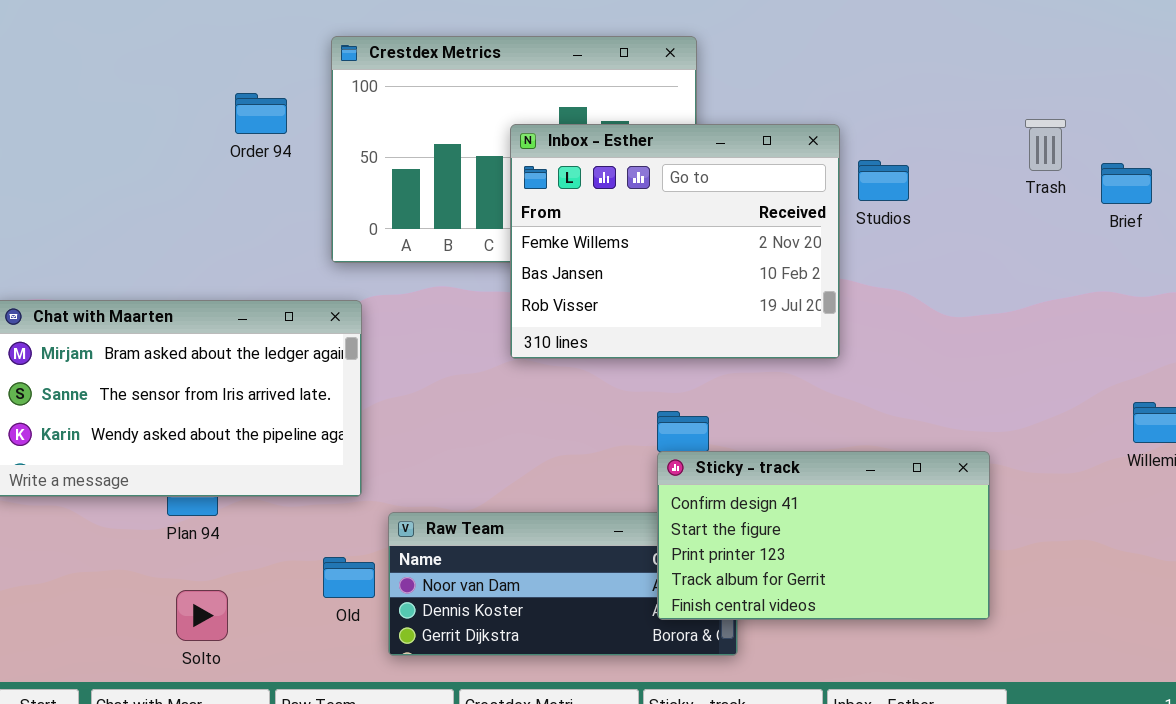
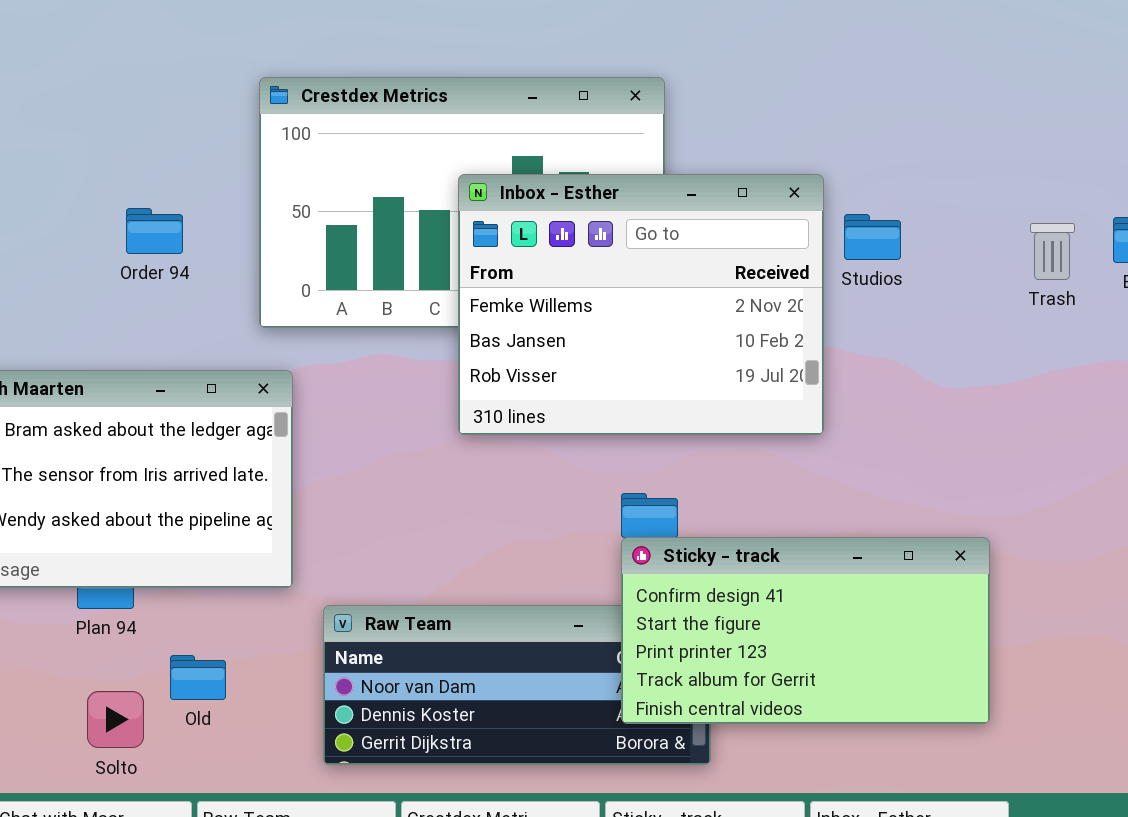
Order 94: [235,93,287,134] -> [126,208,183,254], moved
Trash: [1025,119,1066,171] -> [1030,223,1075,280], moved
Old: [323,557,375,598] -> [170,655,226,700], moved

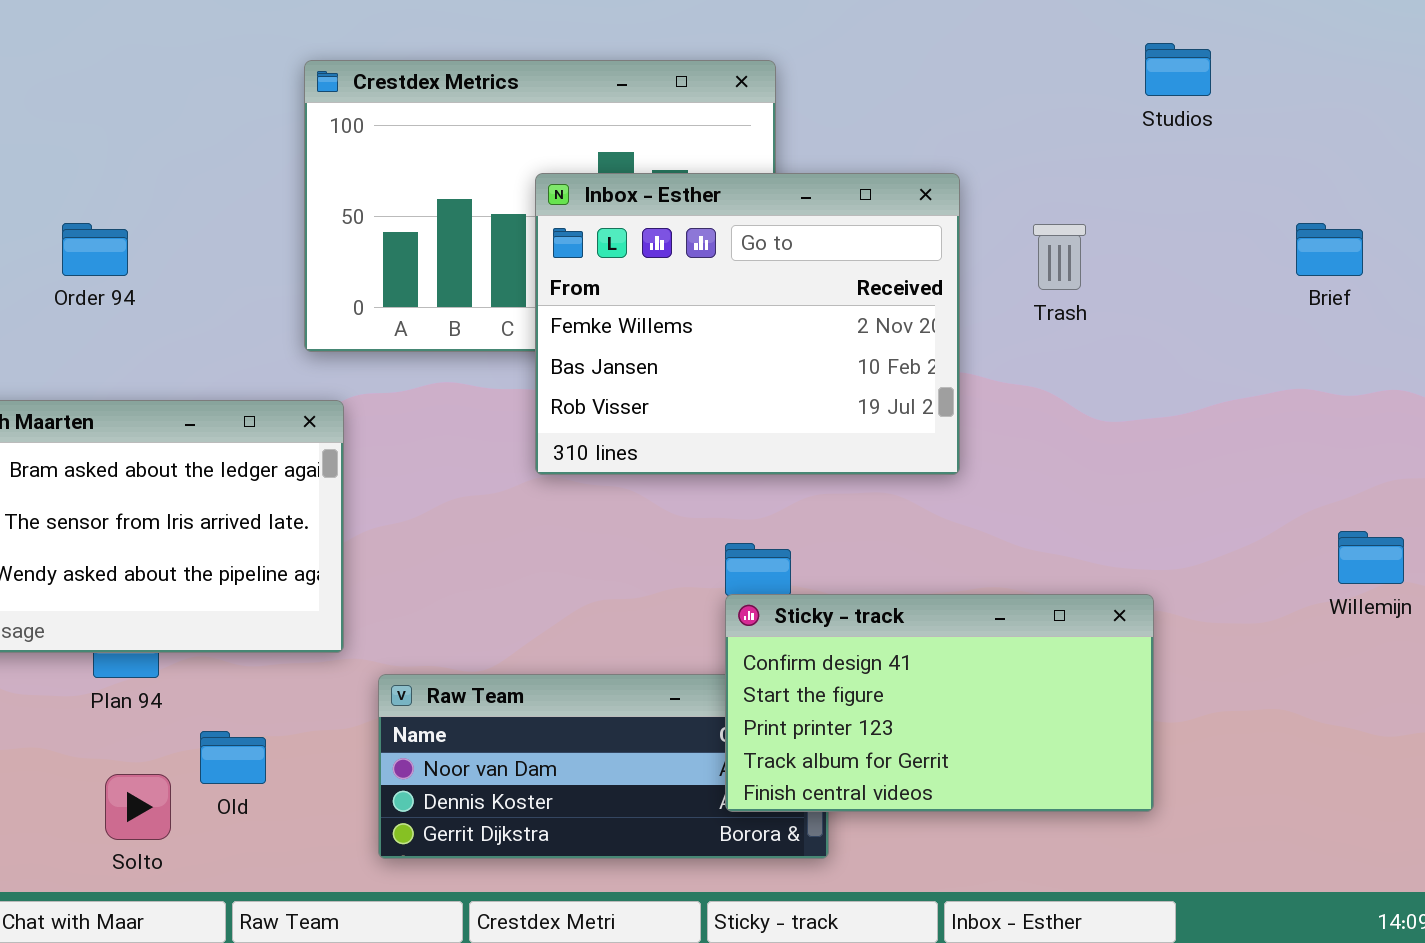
Order 94: [126,208,183,254] -> [62,223,128,276], moved
Studios: [844,214,901,260] -> [1145,43,1211,96], moved
Trash: [1030,223,1075,280] -> [1033,224,1086,290], moved

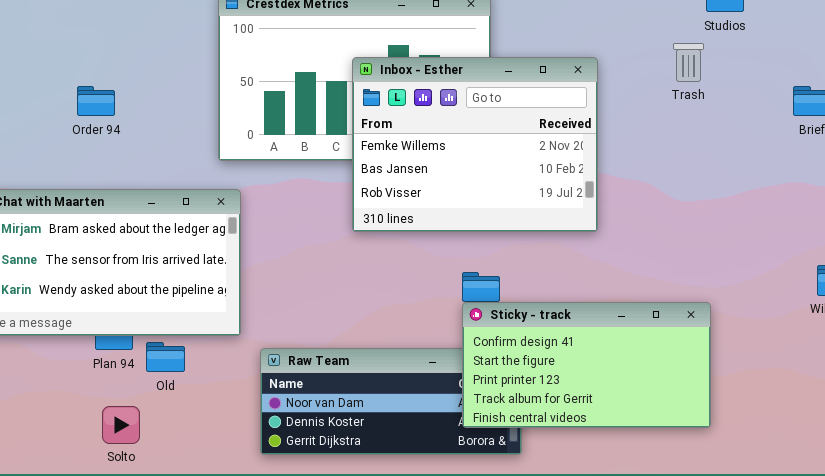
Trash: [1033,224,1086,290] -> [673,43,704,82], moved
Old: [200,731,266,784] -> [146,342,185,372], moved

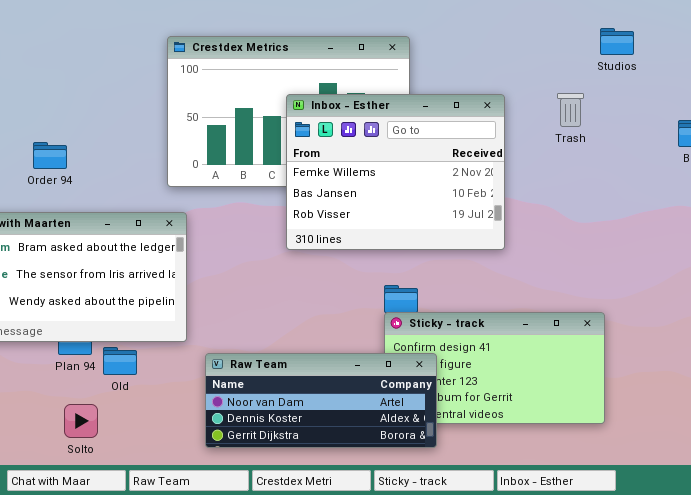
Trash: [673,43,704,82] -> [557,93,584,127], moved
Order 94: [77,86,115,116] -> [33,142,67,169], moved
Raw Team: [260,348,522,455] -> [205,353,437,448], raised

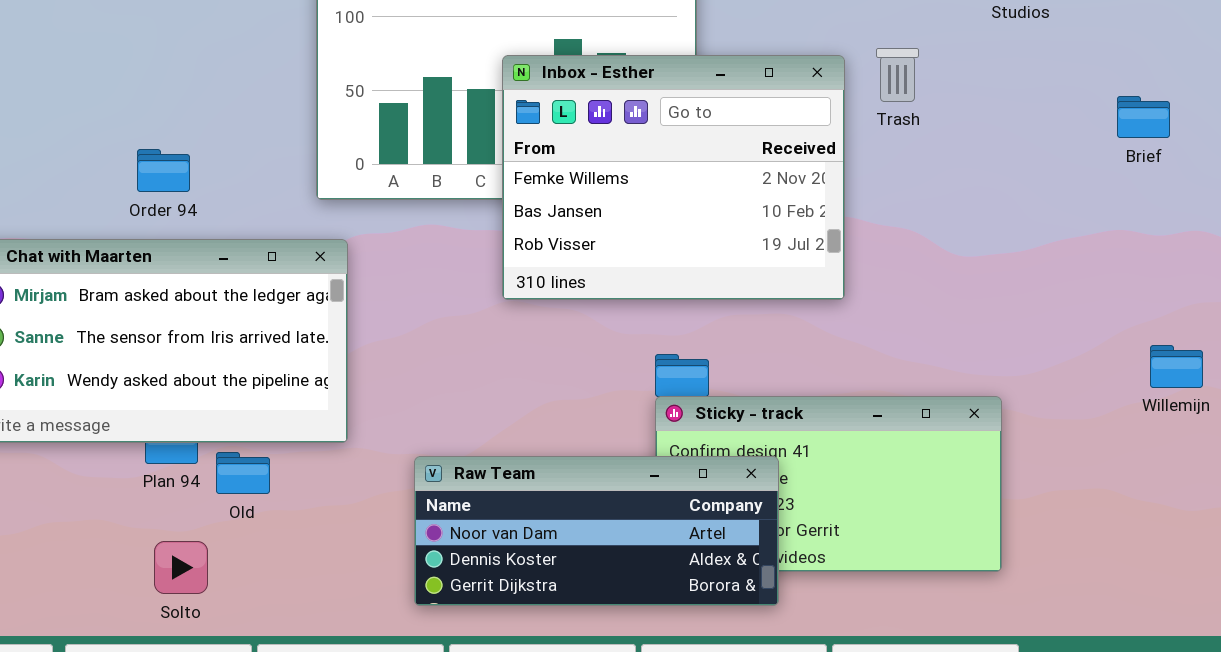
Trash: [557,93,584,127] -> [876,48,919,102], moved
Order 94: [33,142,67,169] -> [137,149,190,192], moved
Raw Team: [205,353,437,448] -> [414,456,779,606], moved

